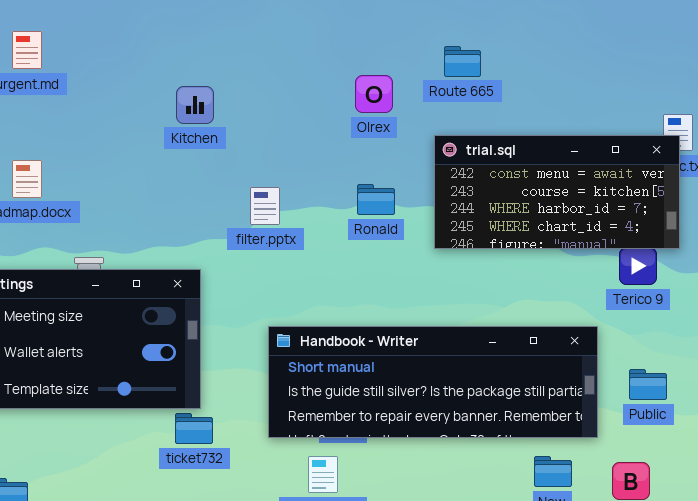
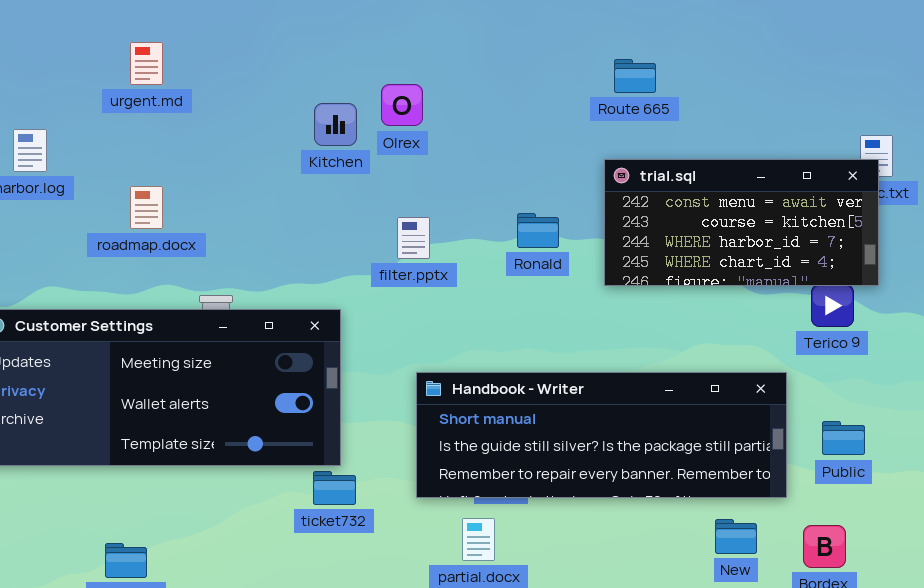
Olrex: [355,75,393,113] -> [381,84,423,126], moved

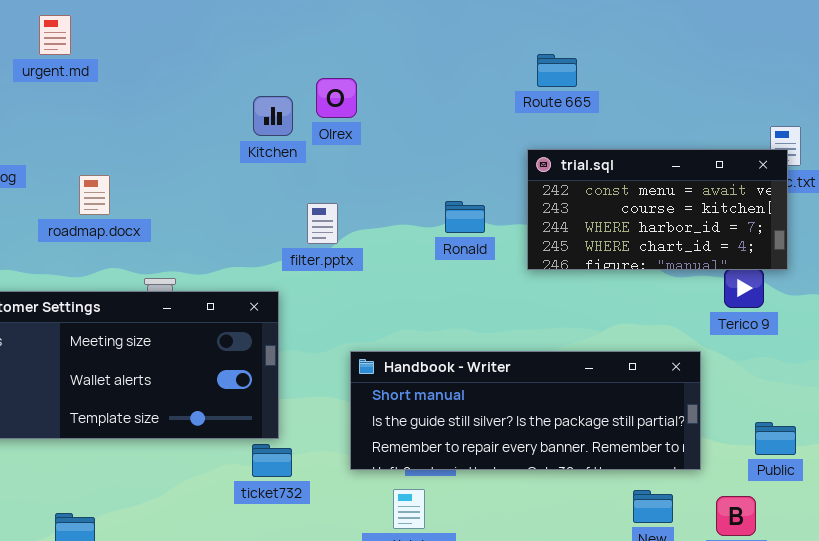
urgent.md: [130,42,163,85] -> [39,15,71,55], moved
filter.pptx: [397,217,430,259] -> [307,203,338,244], moved
Public: [822,421,865,455] -> [755,422,796,455], moved

